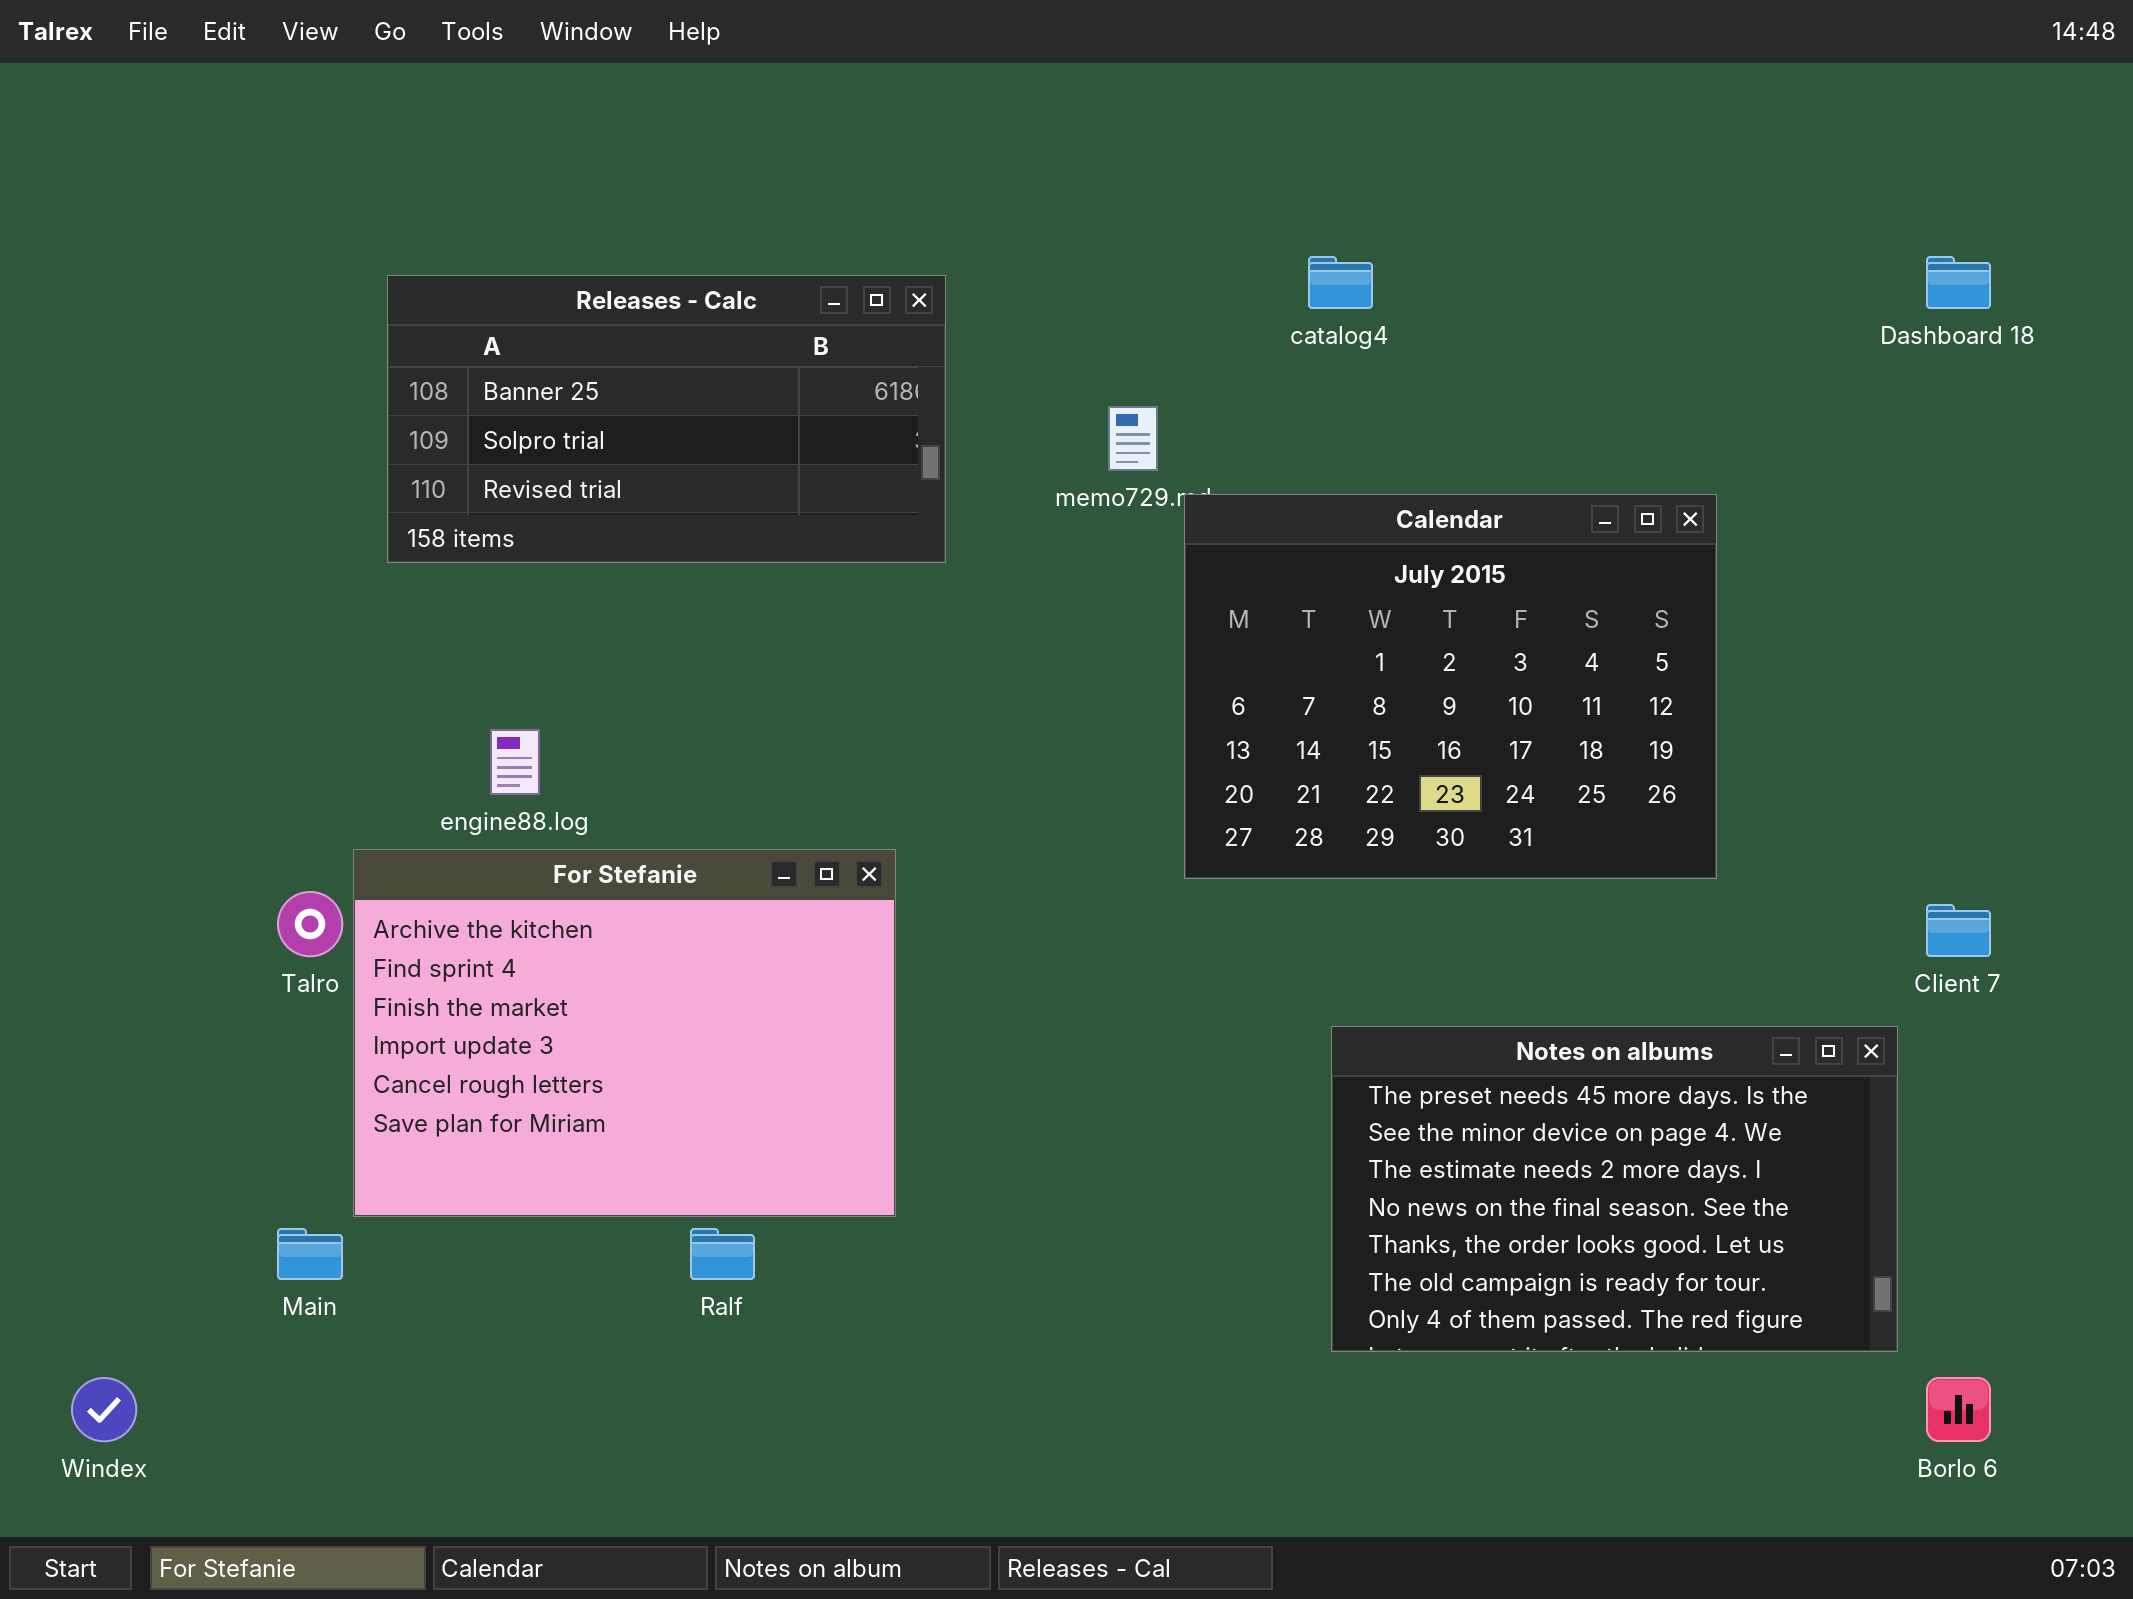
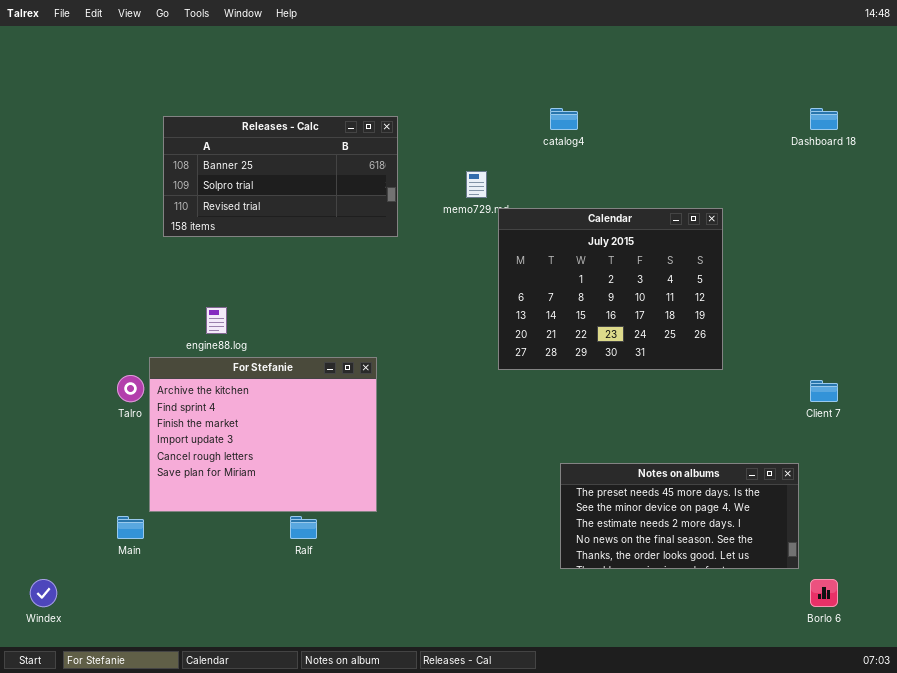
Notes on albums: [1331,1026,1898,1352] -> [560,463,799,569], resized

